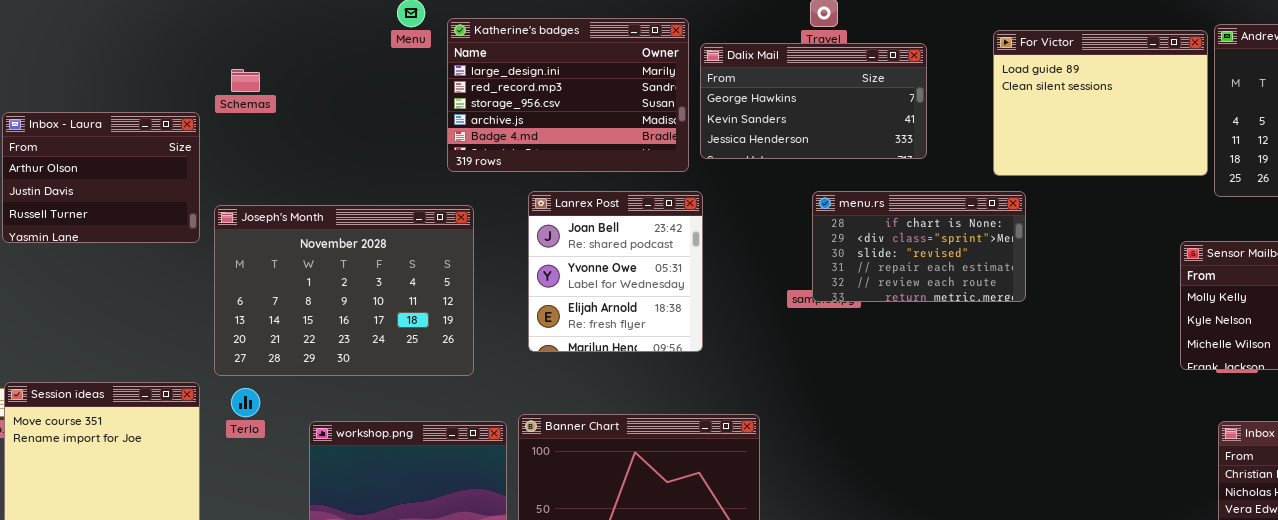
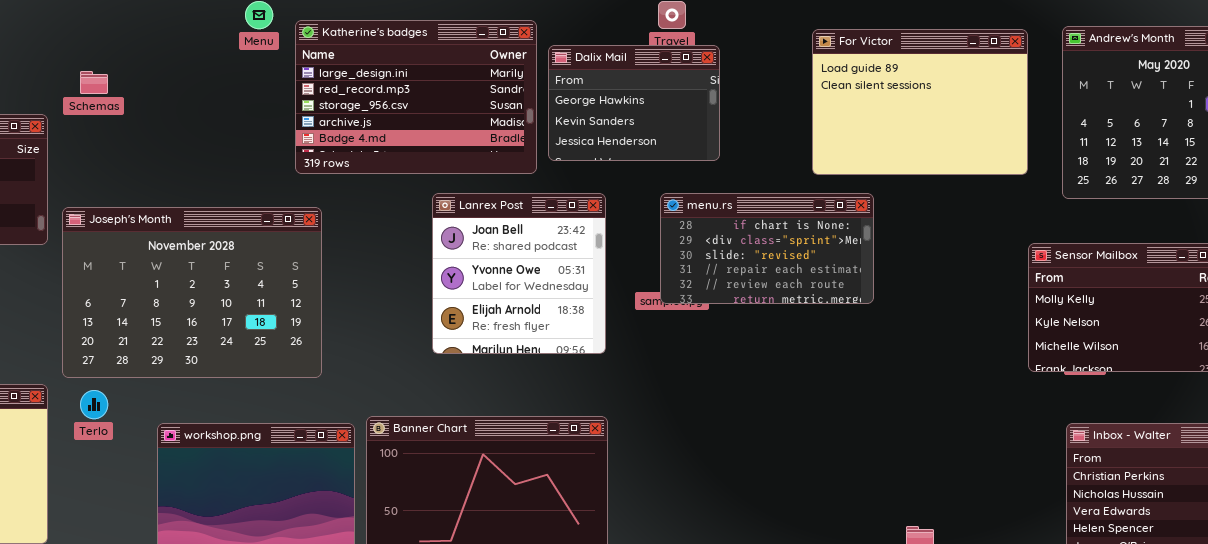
For Victor: [993,30,1208,176] -> [812,29,1028,175], moved
Dalix Mail: [700,43,927,159] -> [548,45,720,161], resized
Lanrex Post: [528,191,703,352] -> [432,193,606,354], moved

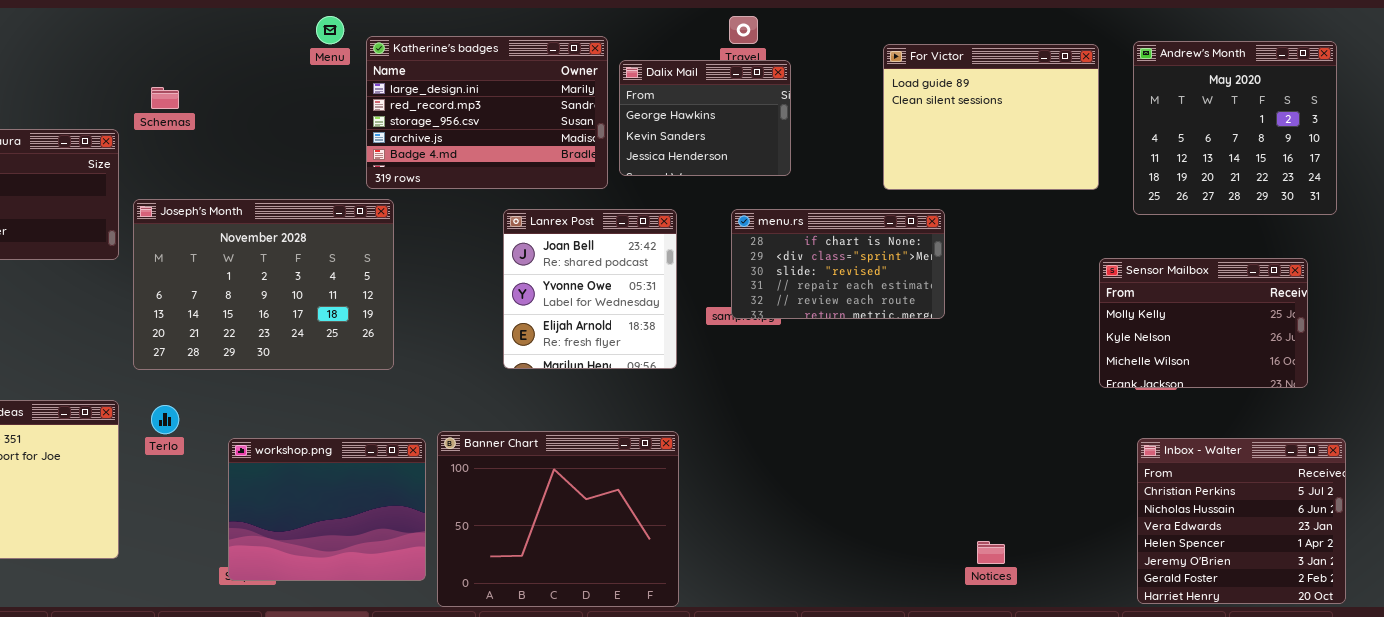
Joseph's Month: [62,207,322,378] -> [133,199,394,370], moved

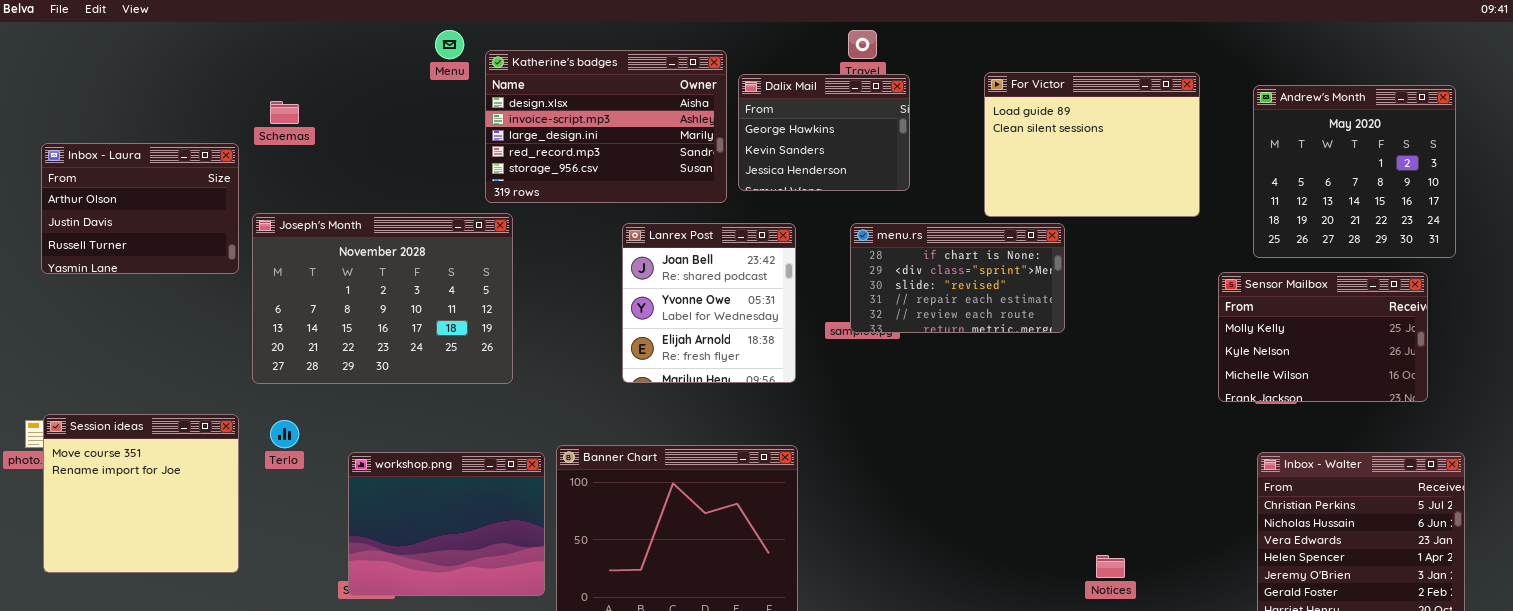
Katherine's badges: [366,36,608,189] -> [485,50,727,203], scrolled up 2 rows
Andrew's Month: [1133,41,1337,215] -> [1253,85,1456,258], moved
For Victor: [883,44,1099,190] -> [984,72,1200,217], moved

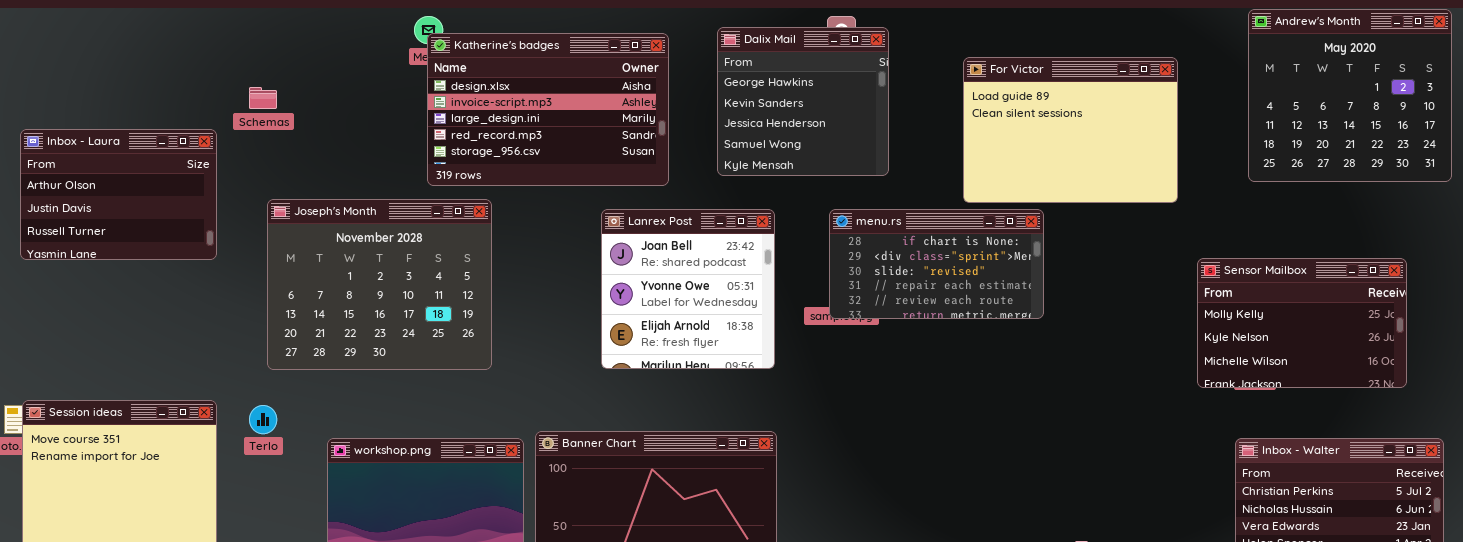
Katherine's badges: [485,50,727,203] -> [427,33,669,186], moved
Dalix Mail: [738,74,910,191] -> [717,27,889,176], resized
Andrew's Month: [1253,85,1456,258] -> [1248,9,1452,182], moved
Joseph's Month: [252,213,513,384] -> [267,199,492,370], resized

